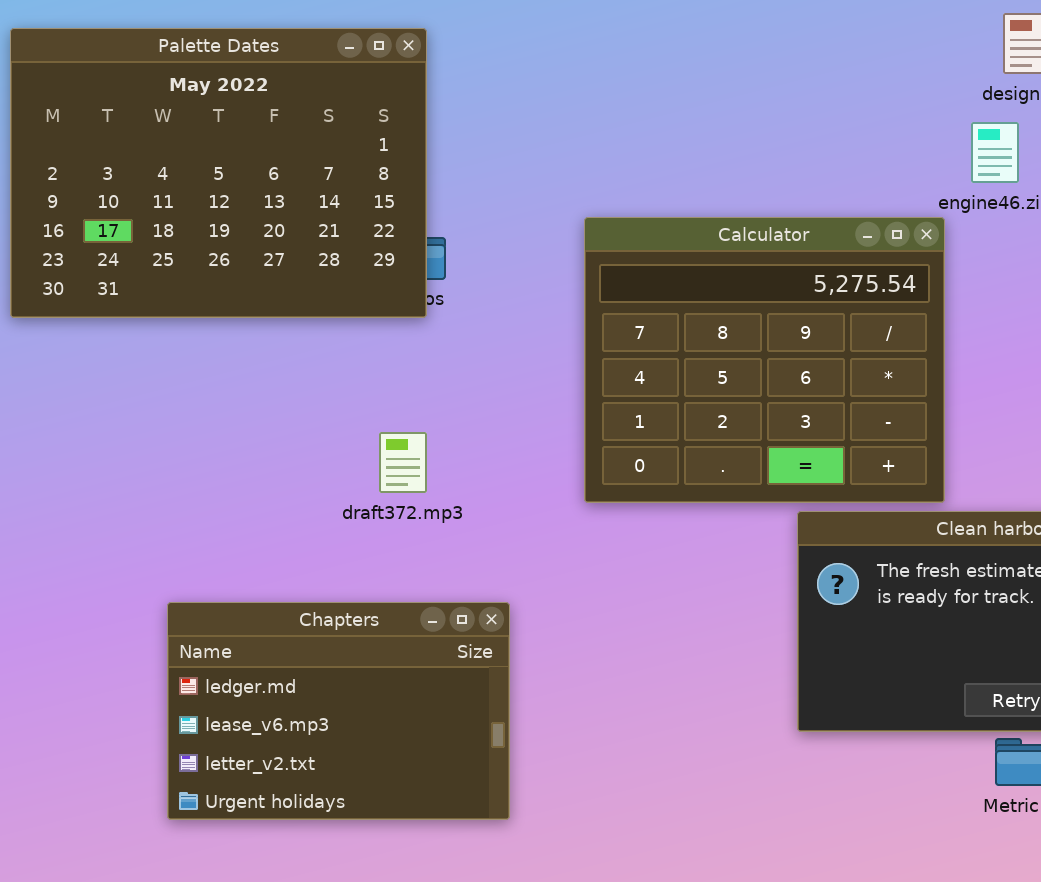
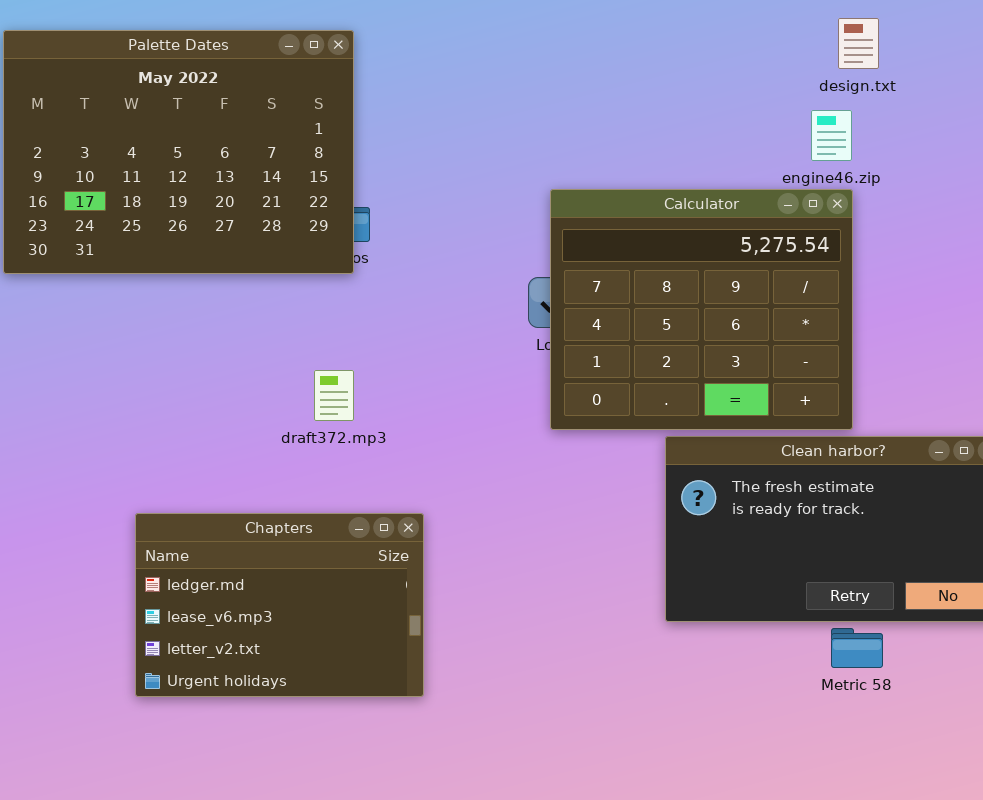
Calculator: [584,217,945,503] -> [550,189,853,430], moved

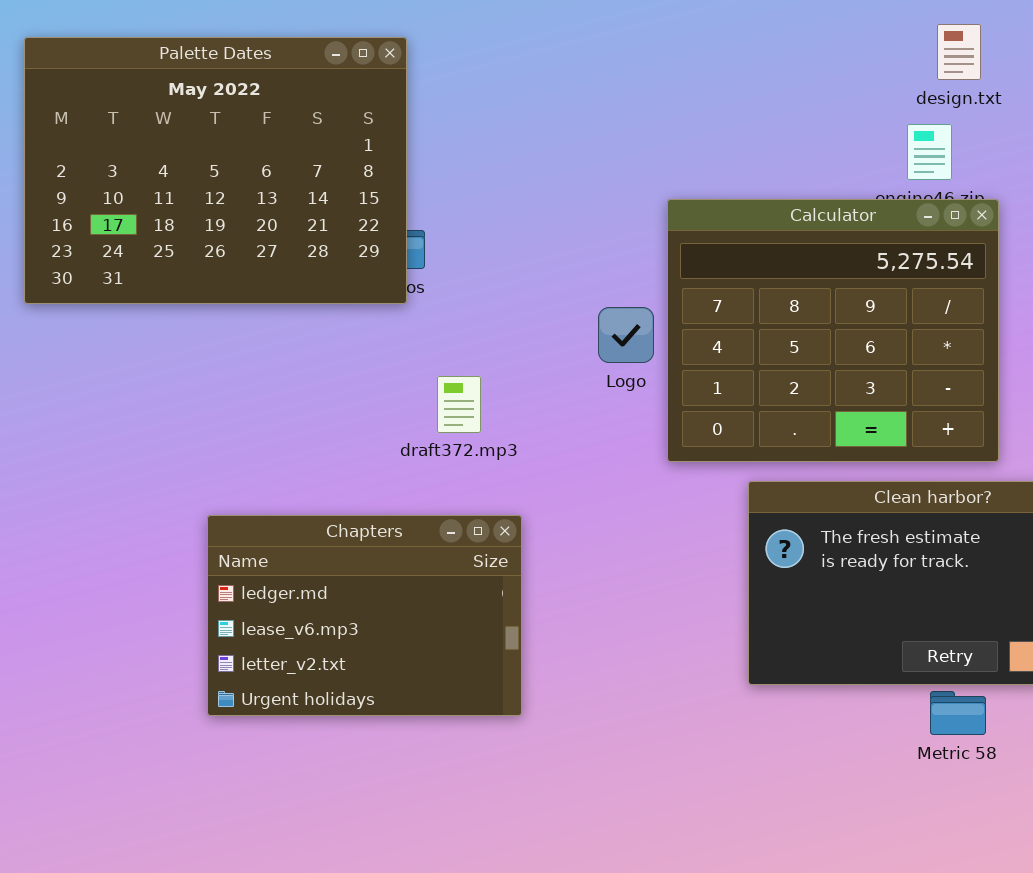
Calculator: [550,189,853,430] -> [667,199,999,462], moved
draft372.mp3: [314,370,354,421] -> [437,376,481,433], moved
Chapters: [135,513,424,697] -> [207,515,522,716], moved

